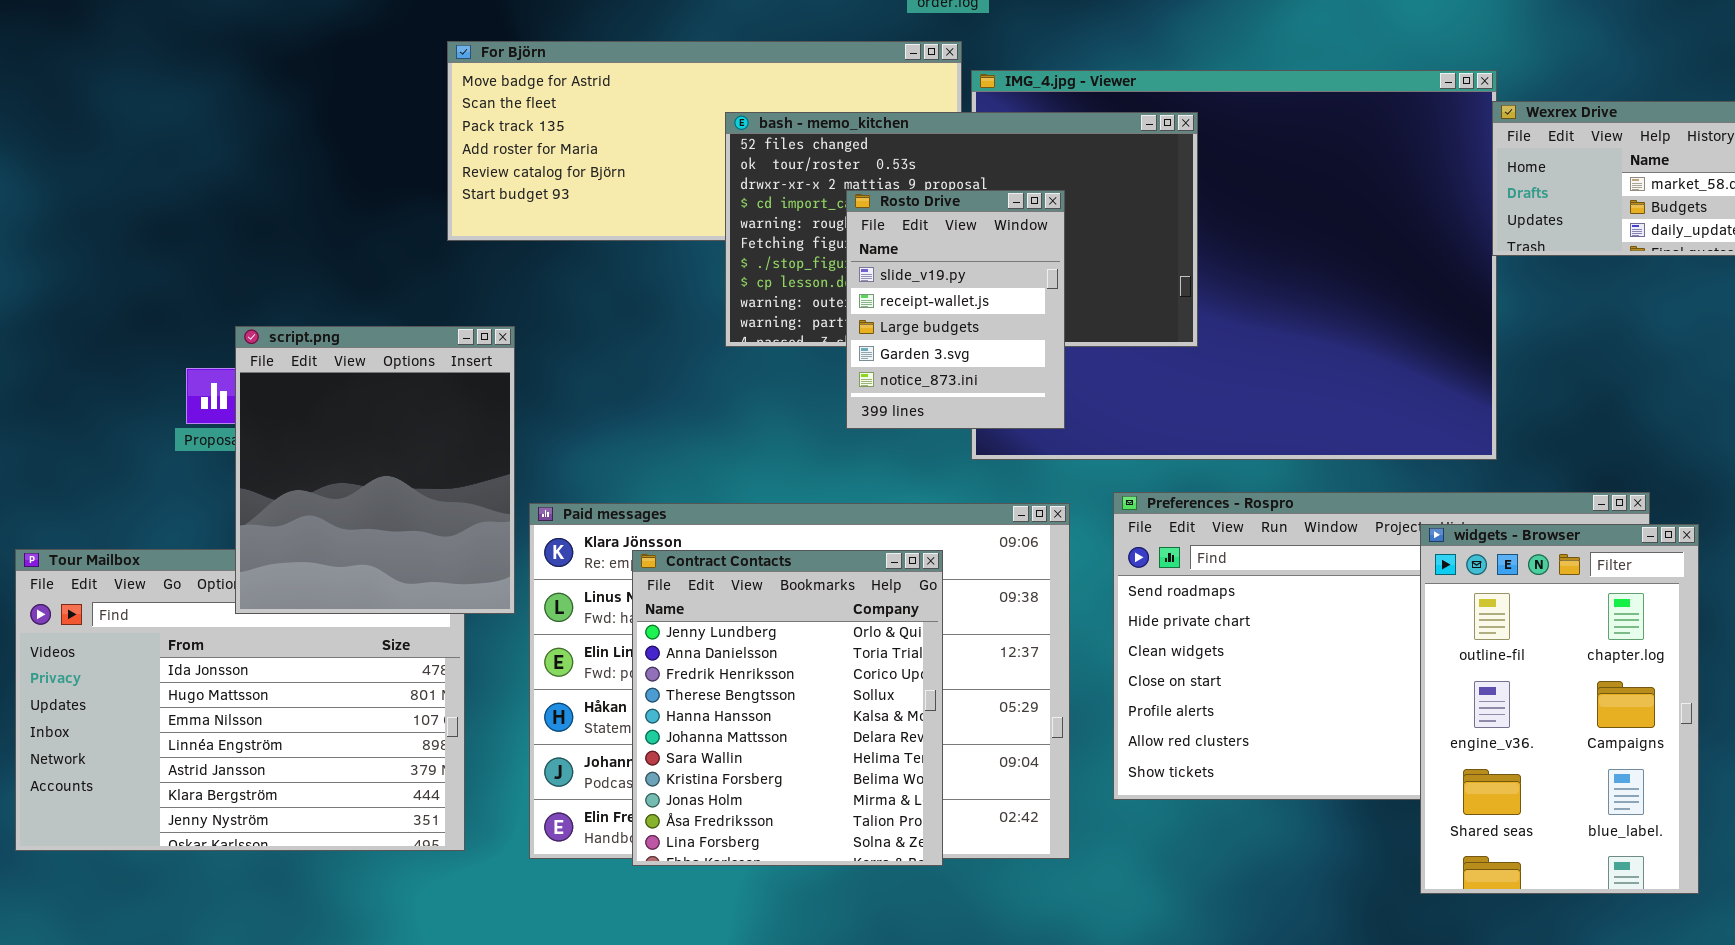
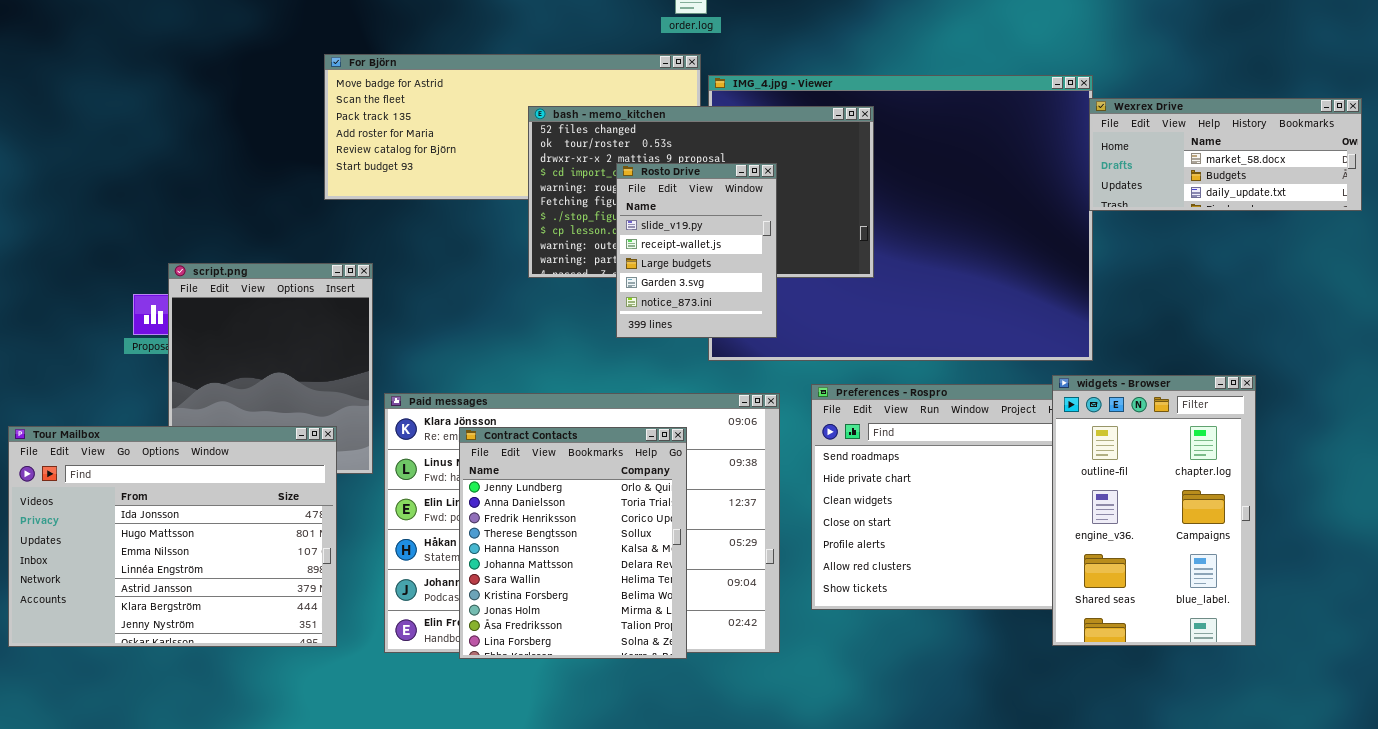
widgets - Browser: [1420,524,1699,894] -> [1052,375,1256,646], moved
Tour Mailbox: [15,549,465,851] -> [8,426,337,647], raised

